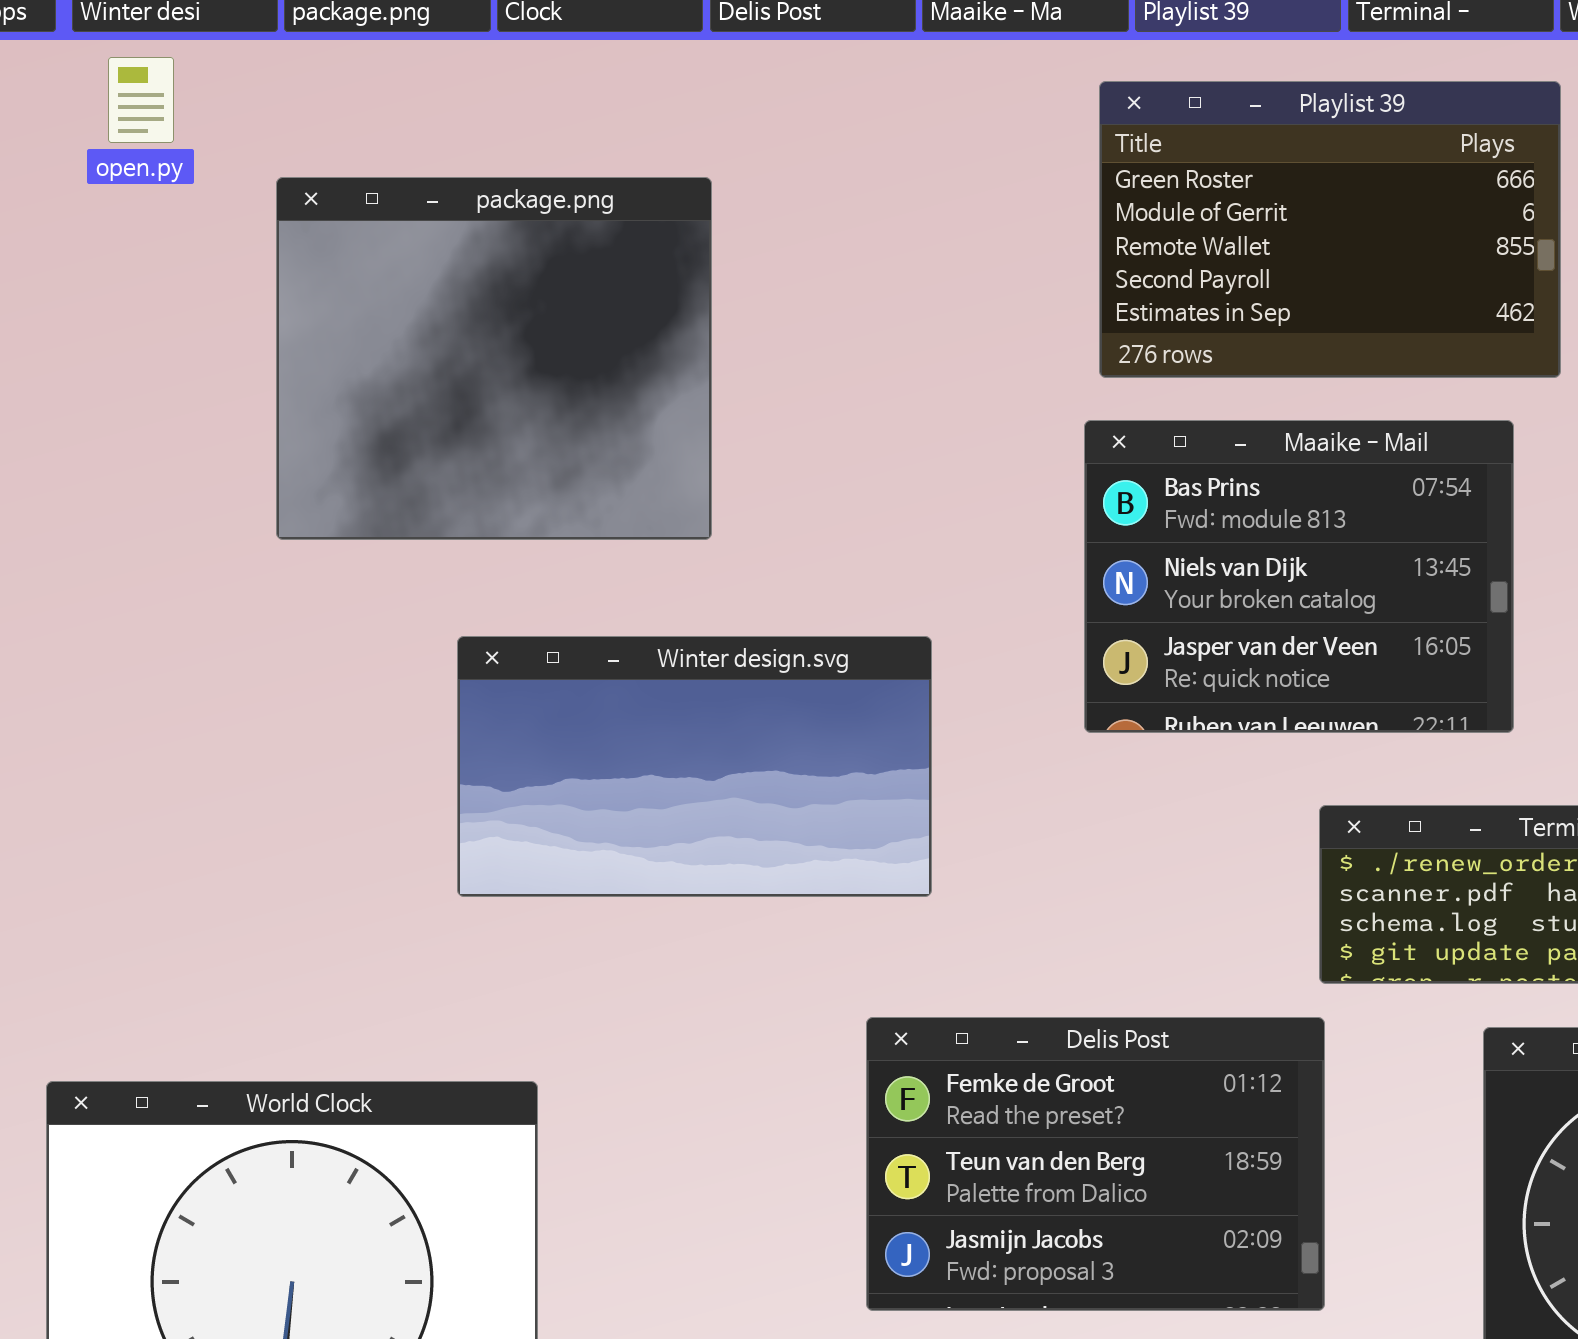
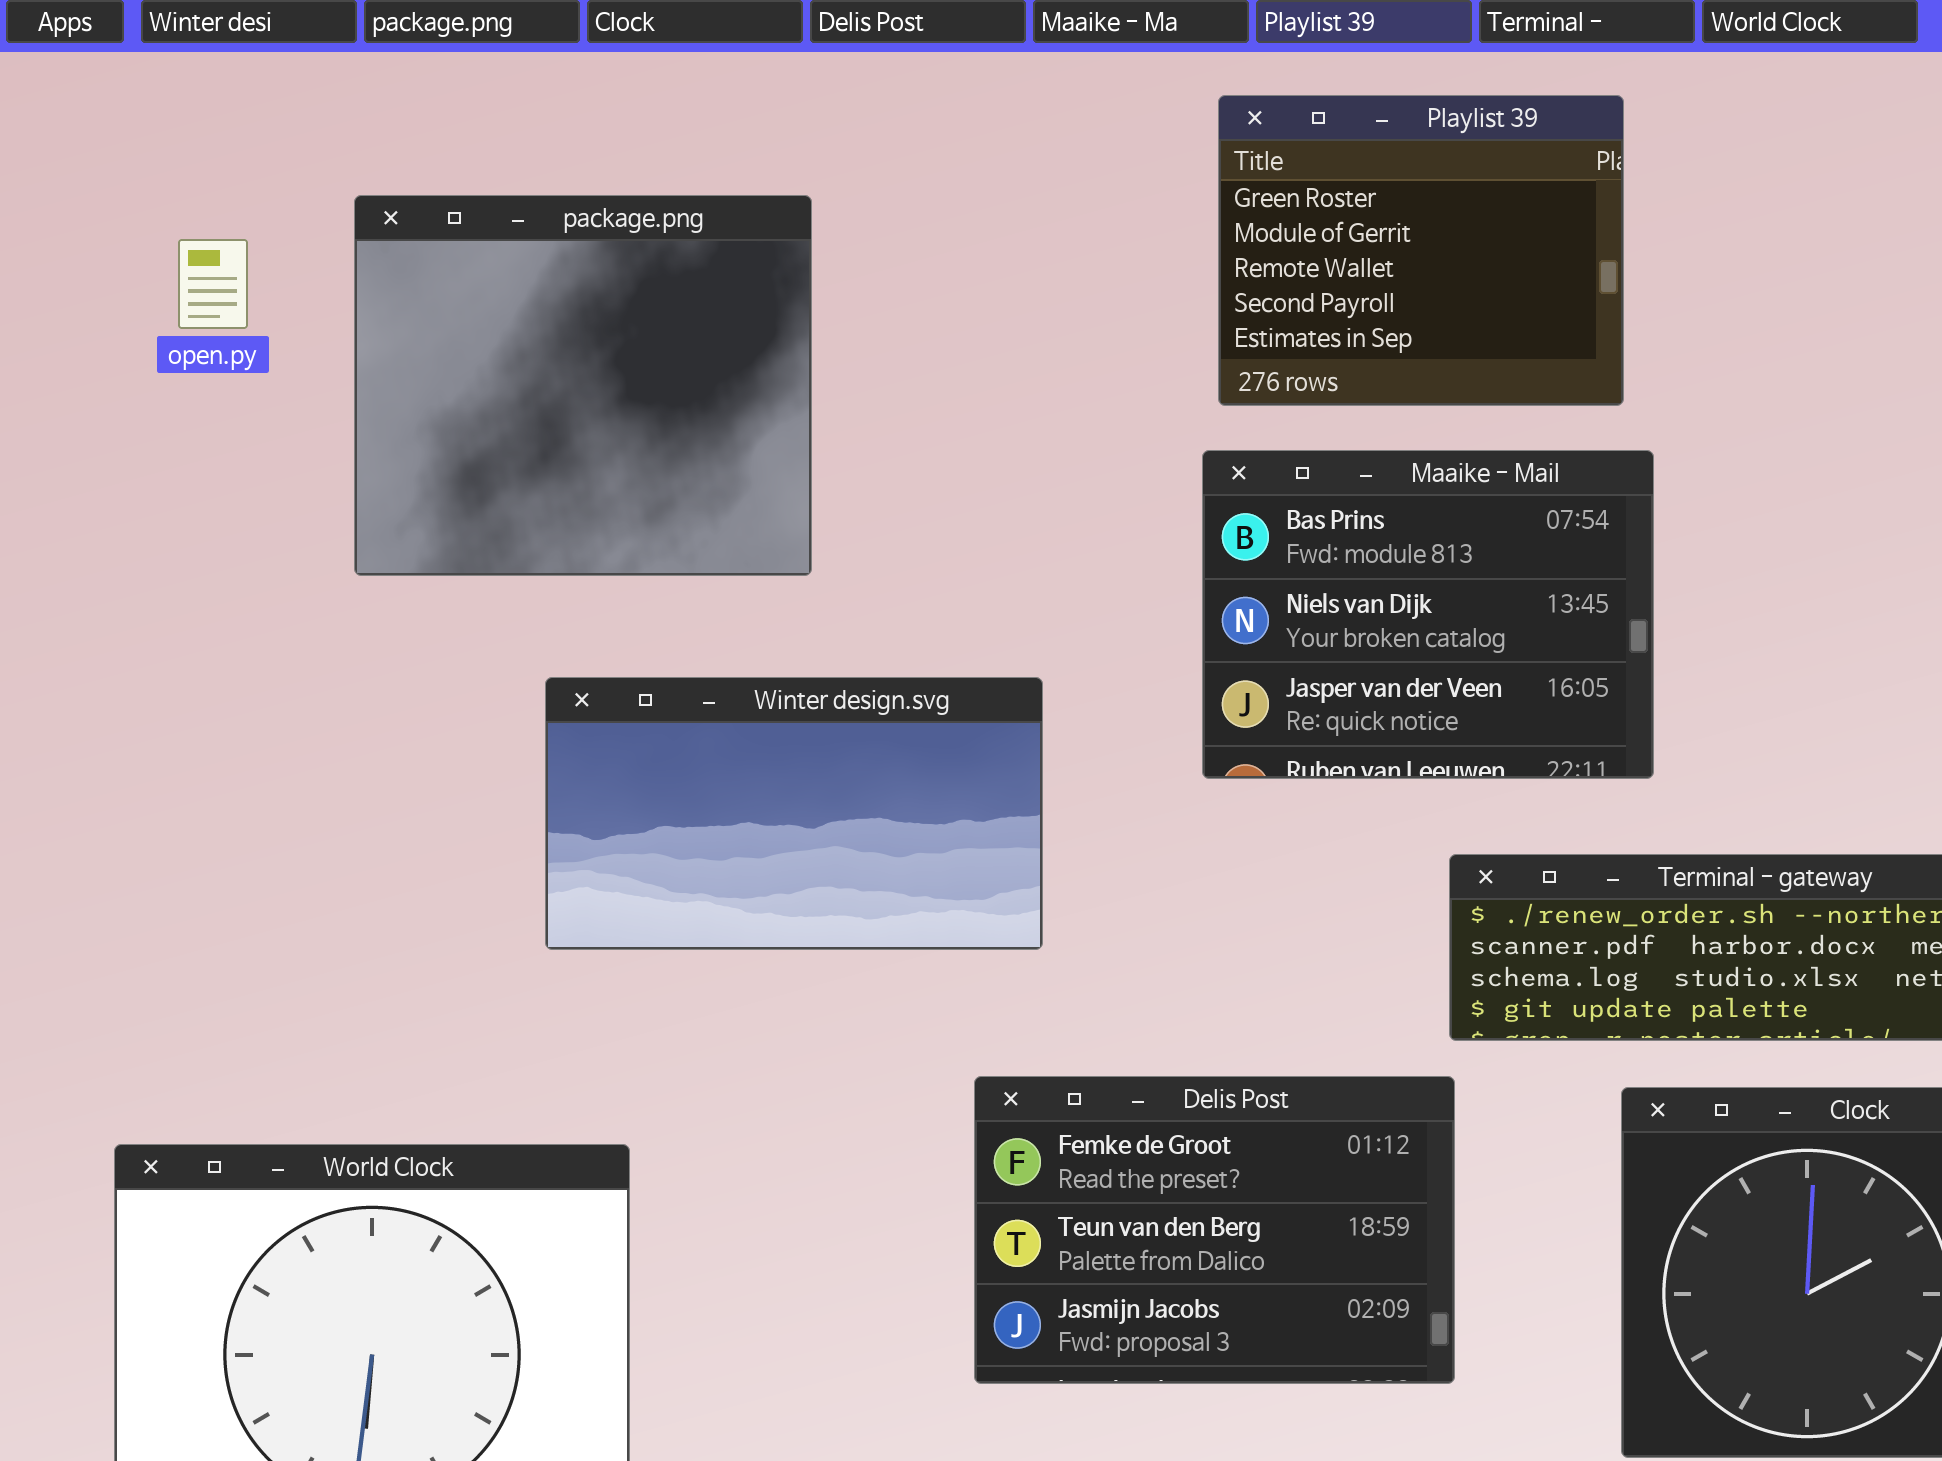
open.py: [108,57,174,143] -> [178,239,248,329], moved
Playlist 39: [1099,81,1561,378] -> [1218,95,1624,406], resized

